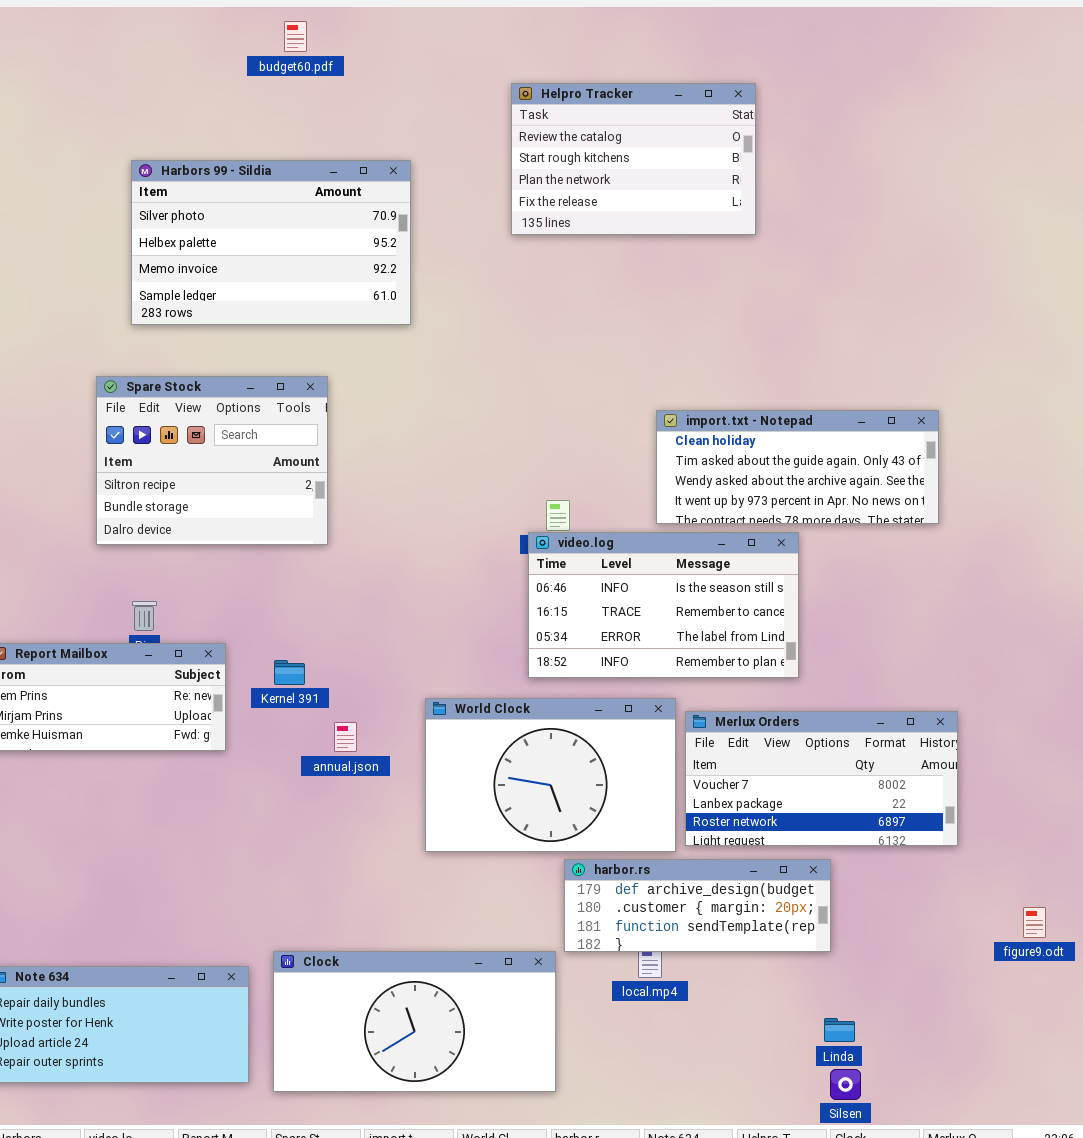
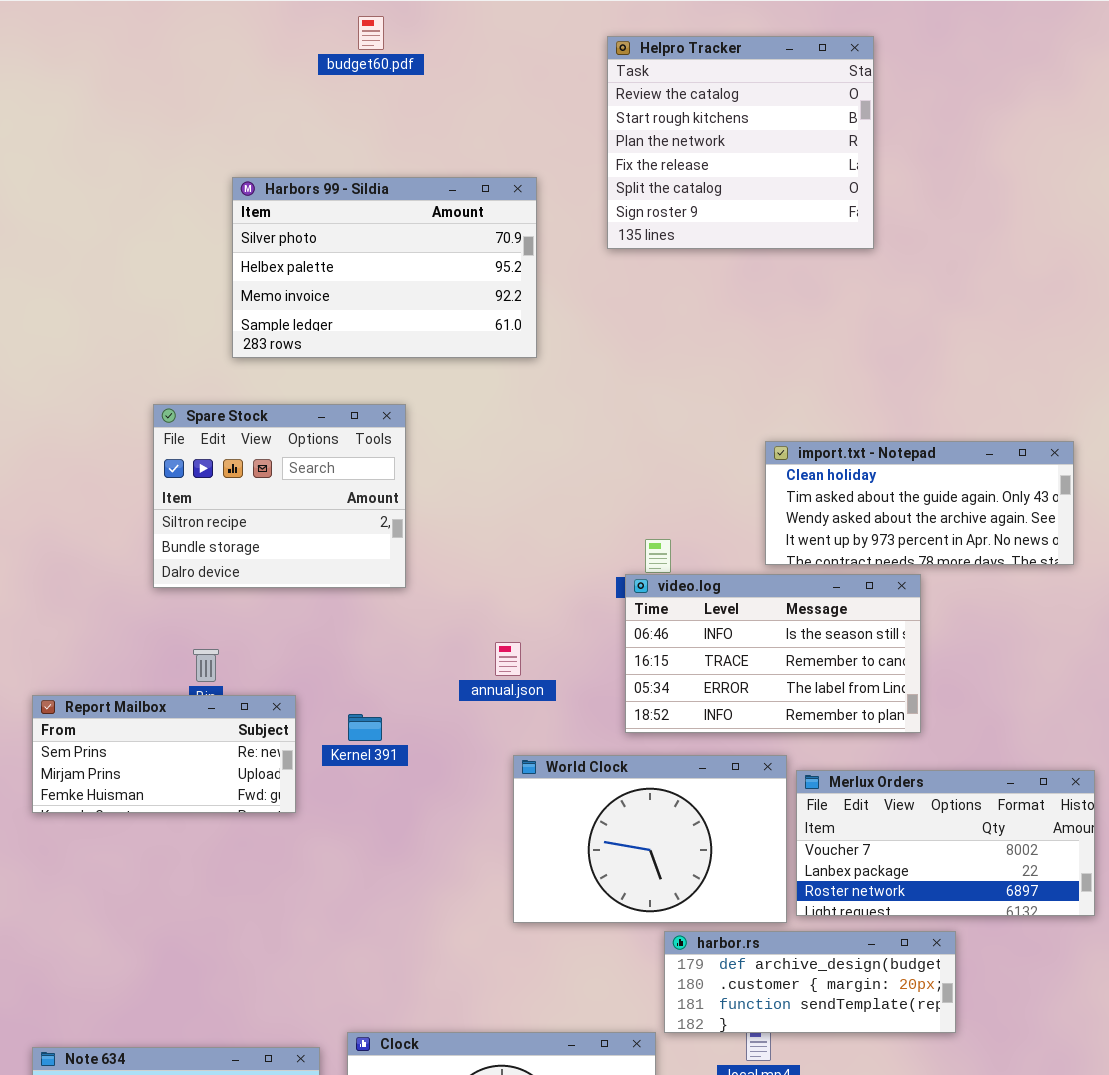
Helpro Tracker: [511,83,756,235] -> [607,36,874,249], resized
Harbors 99 - Sildia: [131,160,411,325] -> [232,177,537,358], moved
annual.json: [334,722,357,752] -> [495,642,521,676], moved

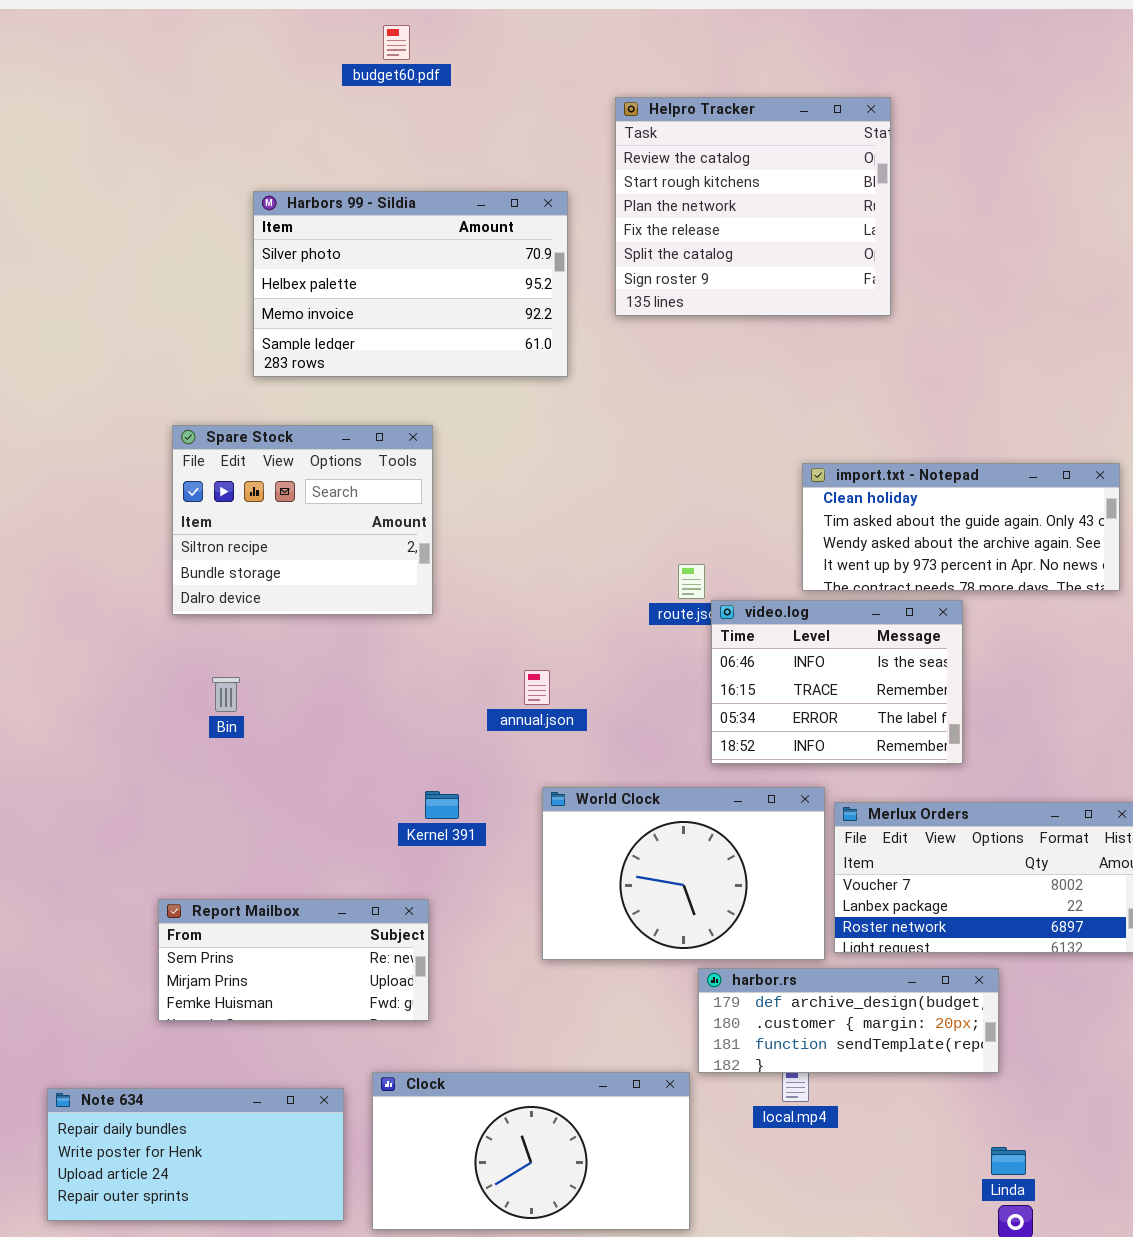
Helpro Tracker: [607,36,874,249] -> [615,97,891,316], moved
video.log: [625,574,921,733] -> [711,600,963,764], resized
Report Mailbox: [32,695,296,813] -> [158,899,429,1021], moved
Kernel 391: [348,714,382,741] -> [425,791,459,819], moved

